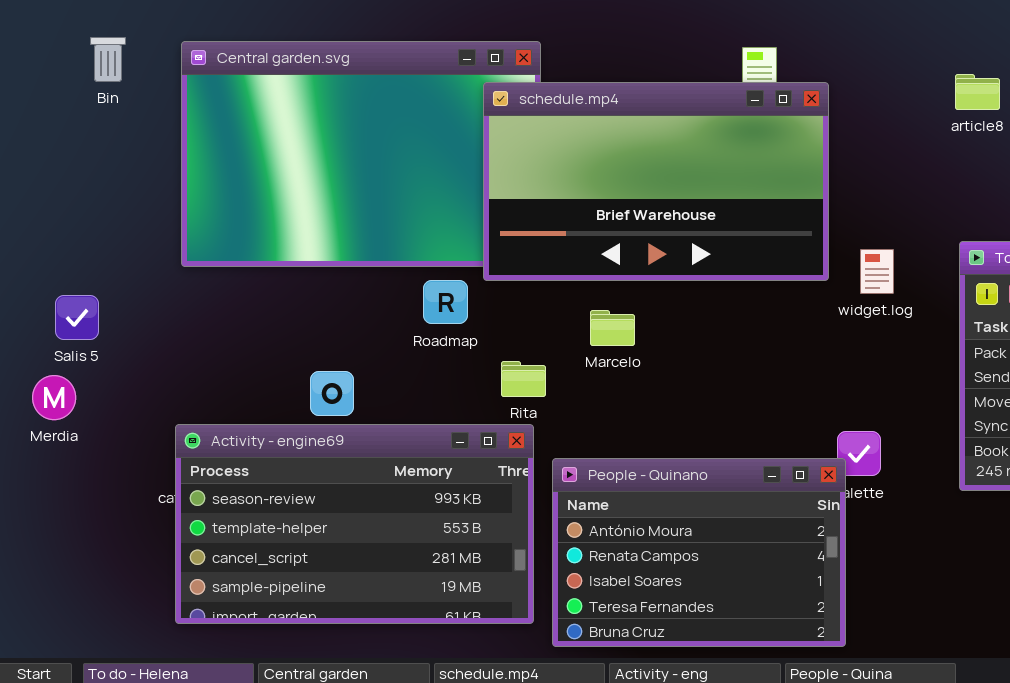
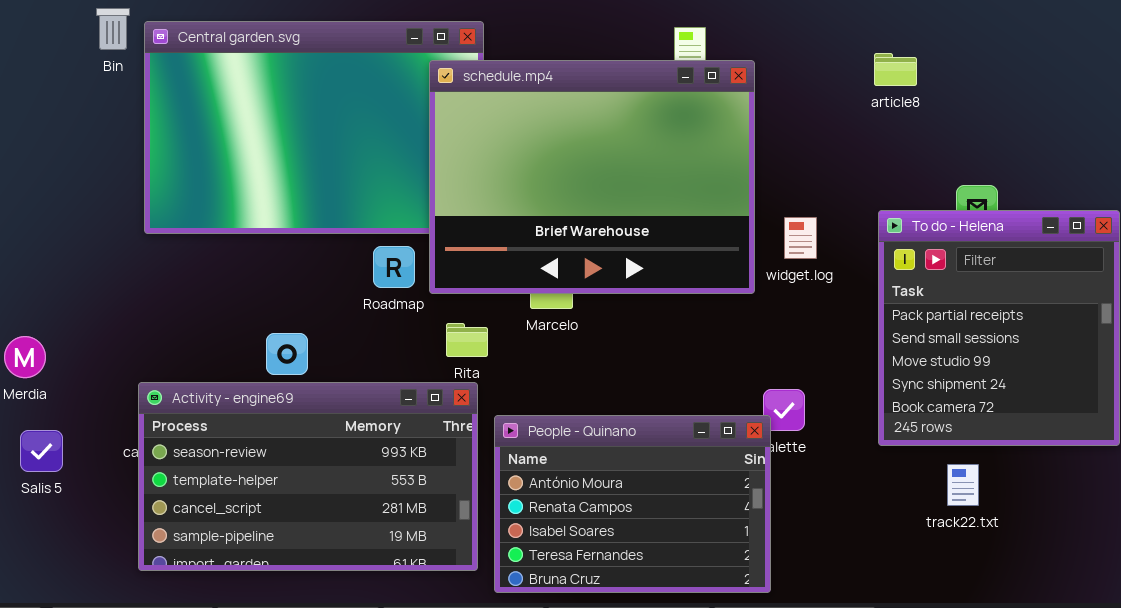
Bin: [90,37,126,82] -> [96,8,130,50], moved
schedule.mp4: [483,82,829,281] -> [429,60,755,294], resized
Salis 5: [55,295,99,340] -> [20,430,63,472], moved

